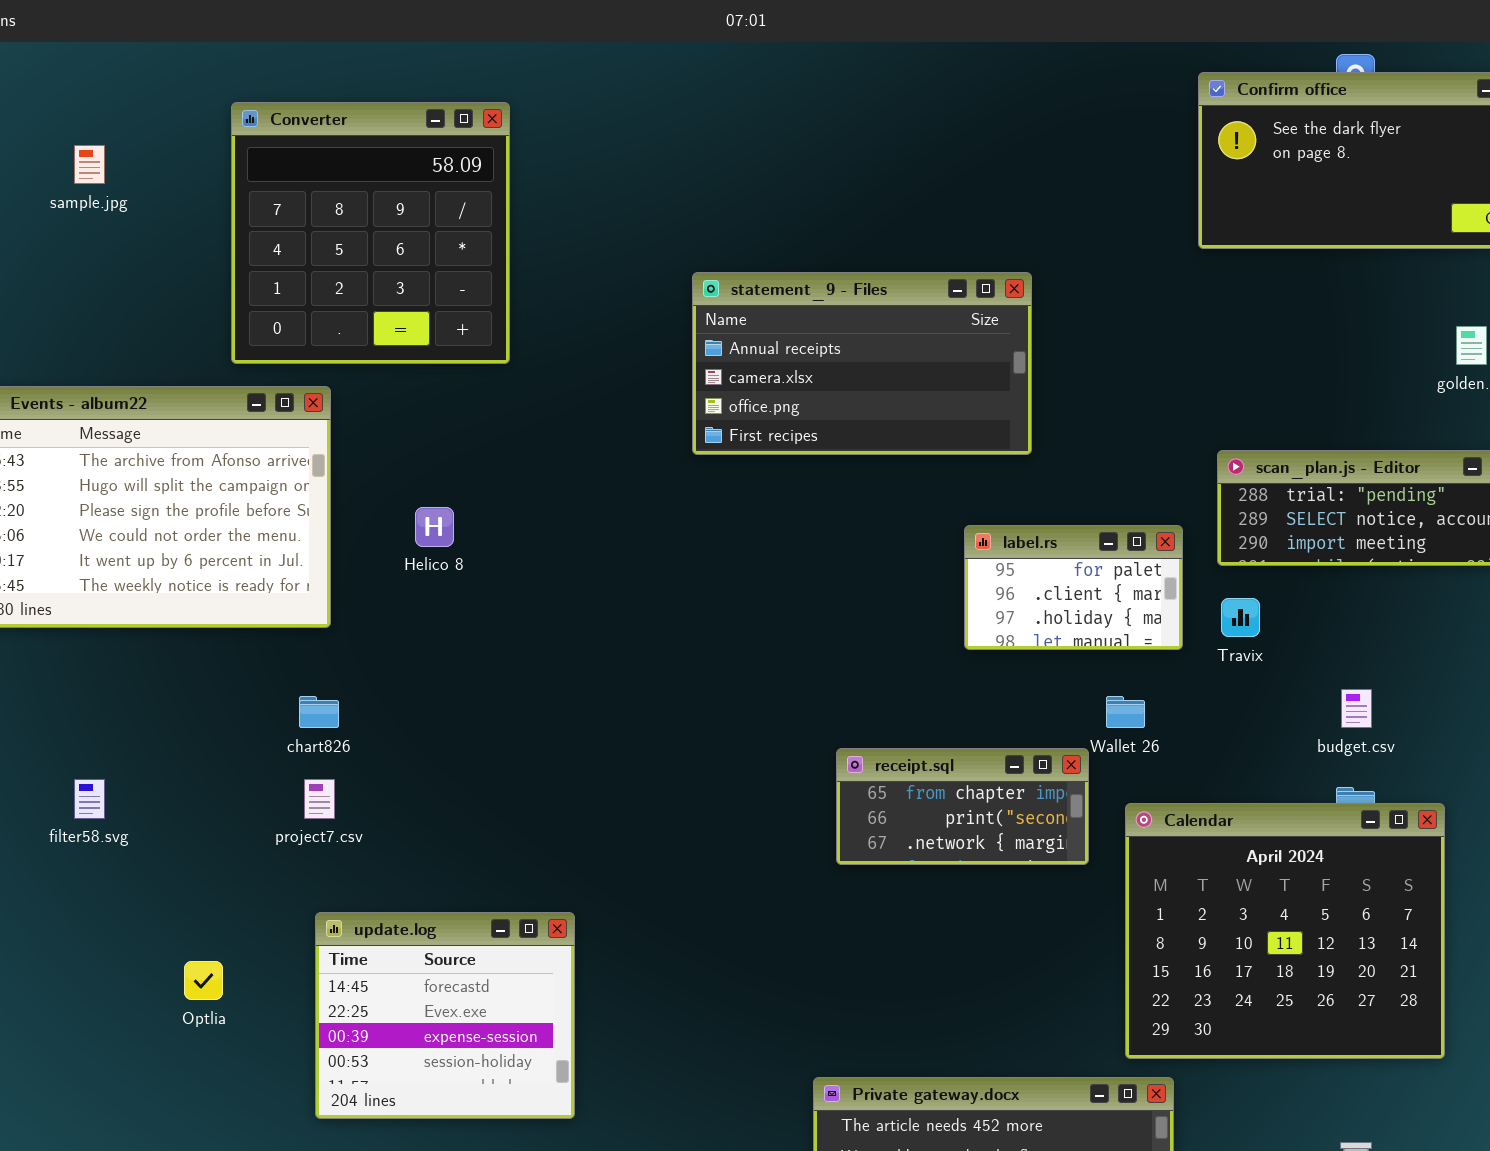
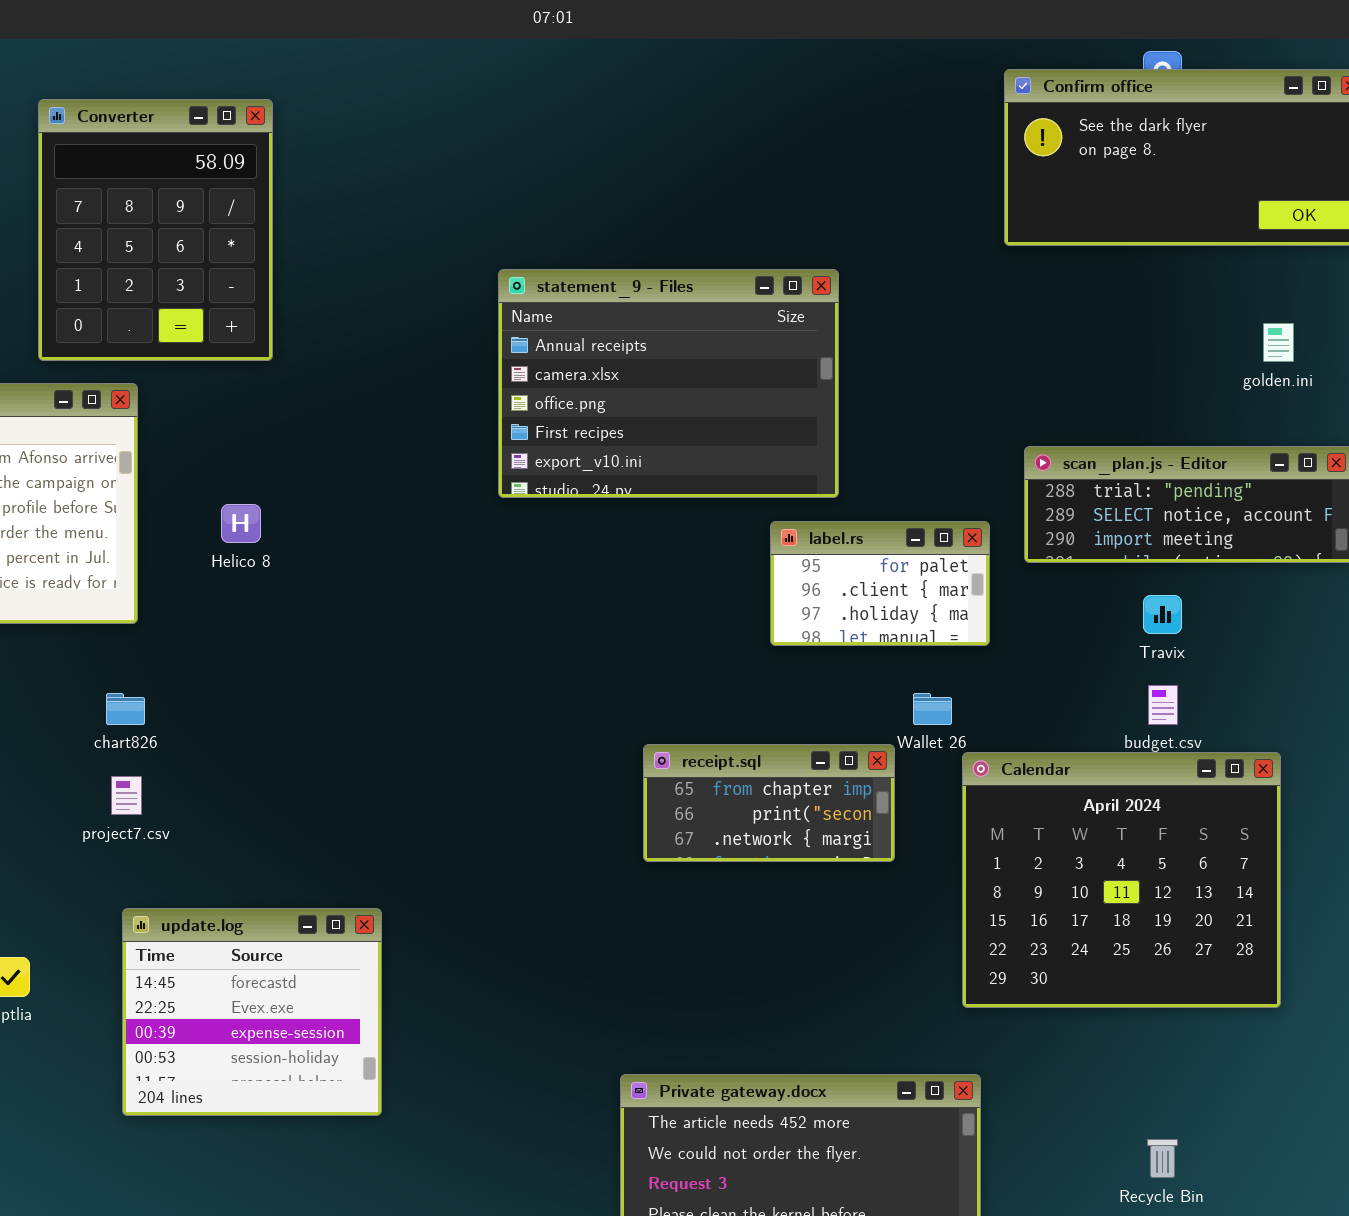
Converter: [231,102,510,364] -> [38,99,273,361], resized
statement_9 - Files: [692,272,1032,455] -> [498,269,839,498], resized
Travix: [1221,598,1260,637] -> [1143,595,1182,634], moved
Calendar: [1125,803,1445,1059] -> [962,752,1281,1008], moved

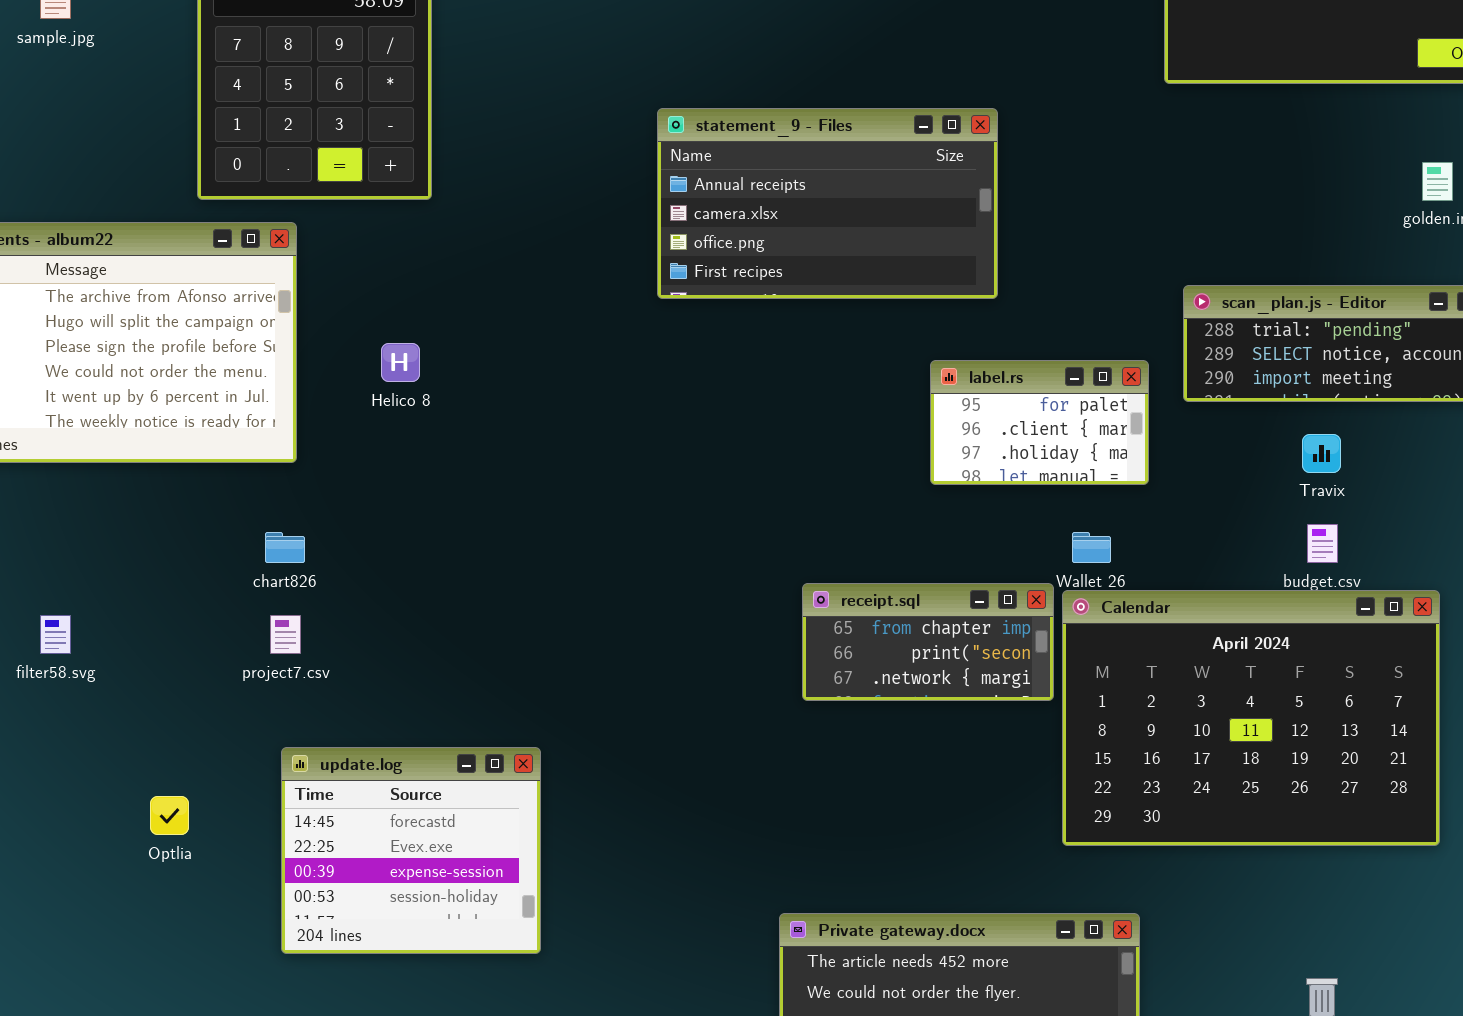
statement_9 - Files: [498,269,839,498] -> [657,108,998,299], resized
Calendar: [962,752,1281,1008] -> [1062,590,1440,846], resized

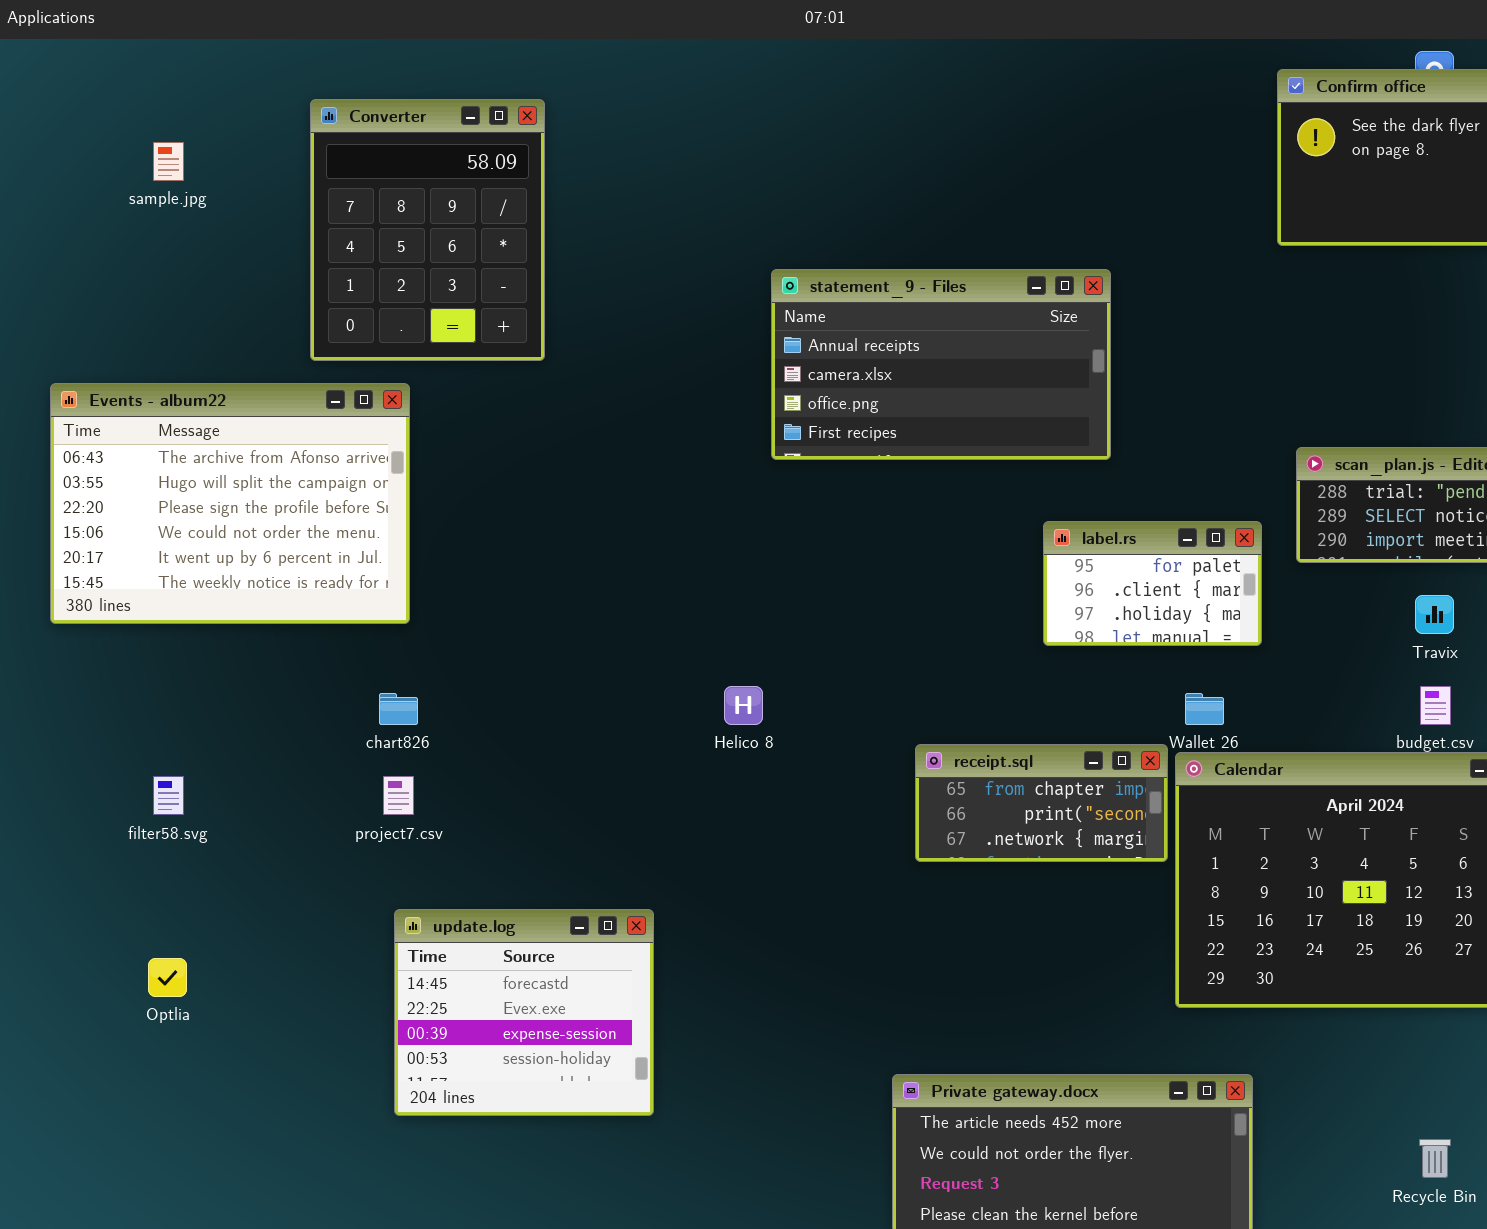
Helico 8: [381,343,420,382] -> [724,686,763,725], moved
Optlia: [150,796,189,835] -> [148,958,187,997], moved

